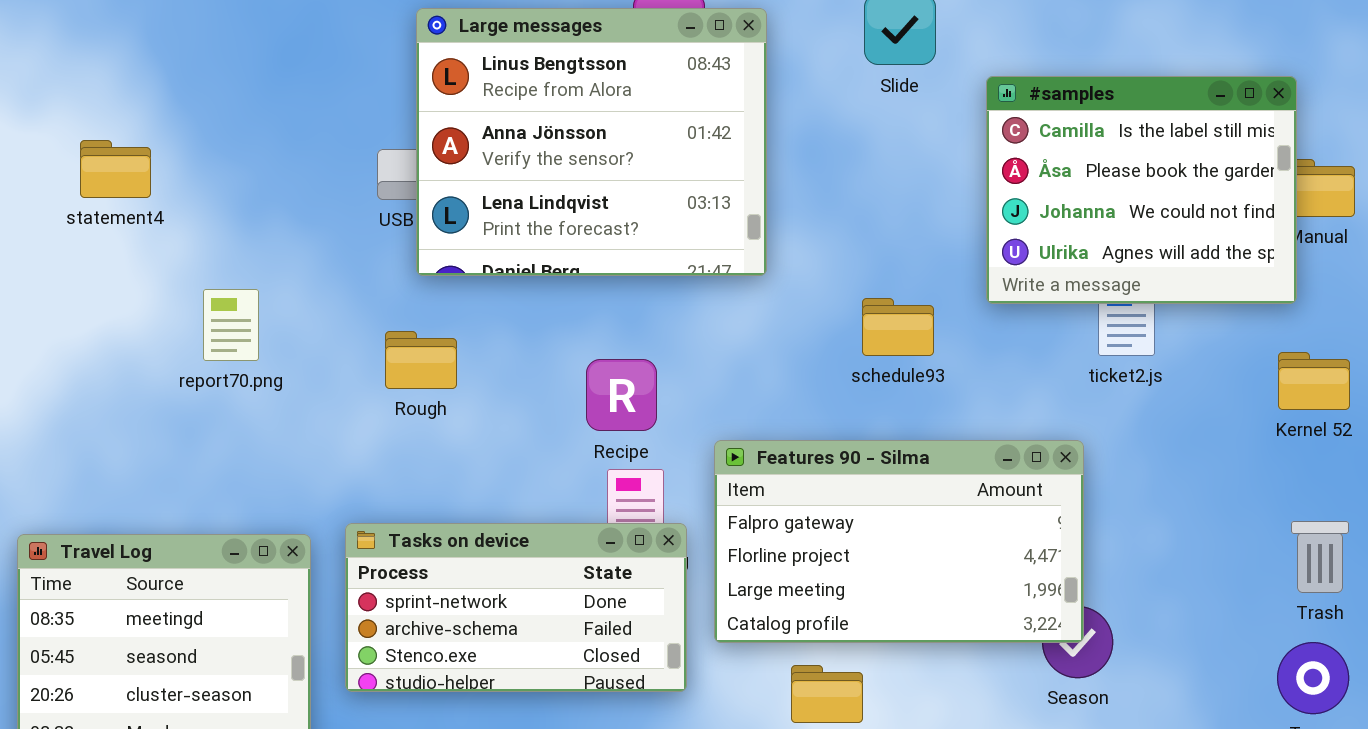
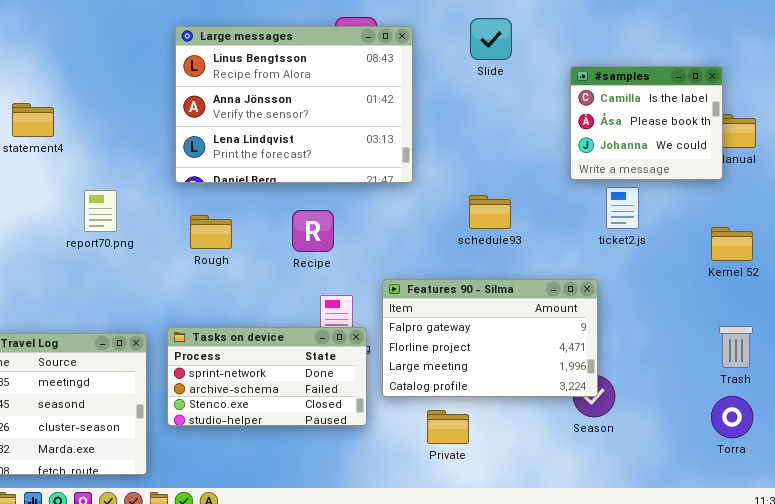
Large messages: [416,8,767,276] -> [175,26,413,183], resized
#samples: [986,76,1297,304] -> [570,66,723,180], resized
Recipe: [586,359,657,431] -> [292,210,334,252], moved

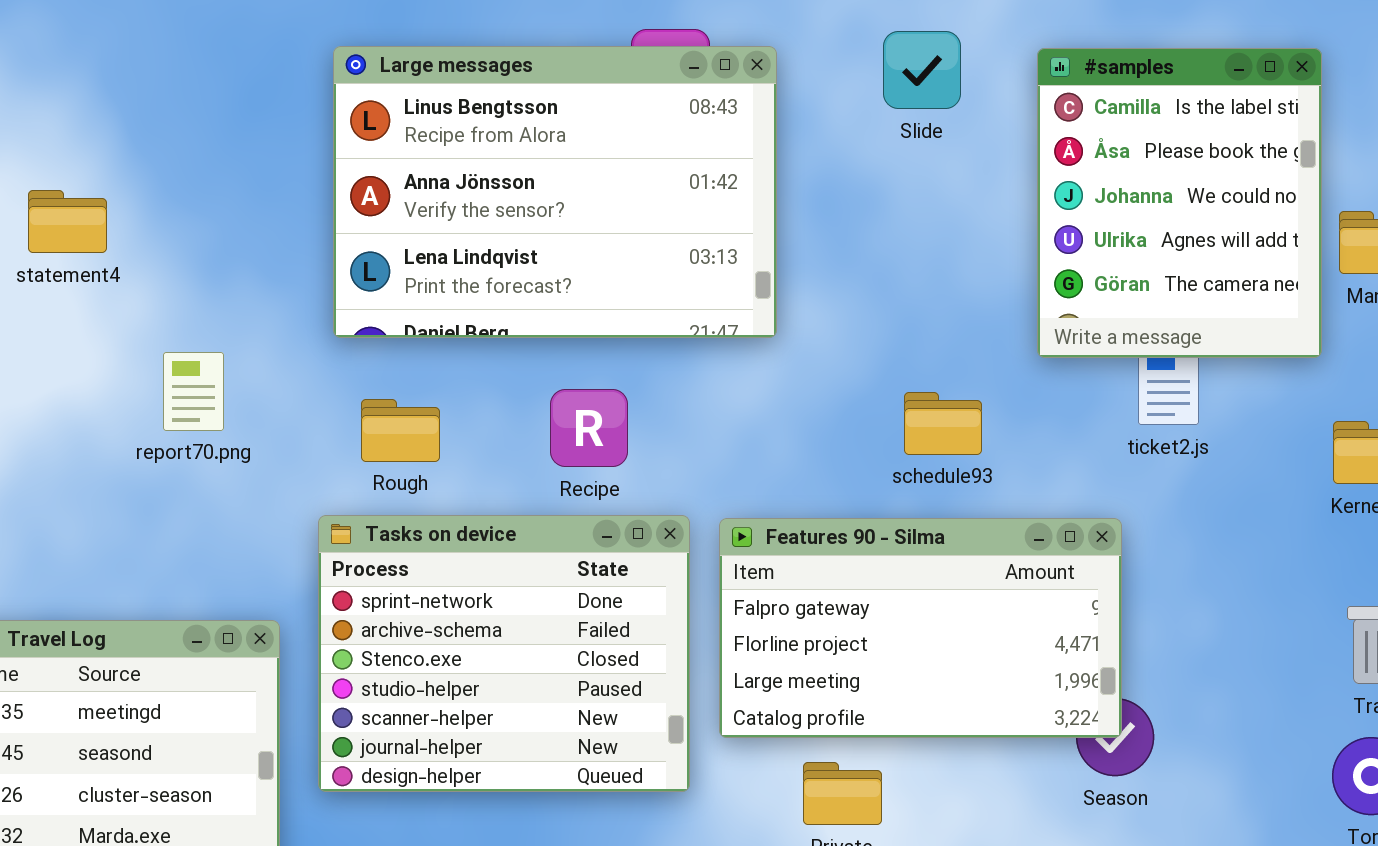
#samples: [570,66,723,180] -> [1037,48,1322,358], moved, resized
schedule93: [469,195,511,229] -> [904,392,982,455], moved
Tasks on device: [167,327,367,426] -> [318,515,690,792], resized

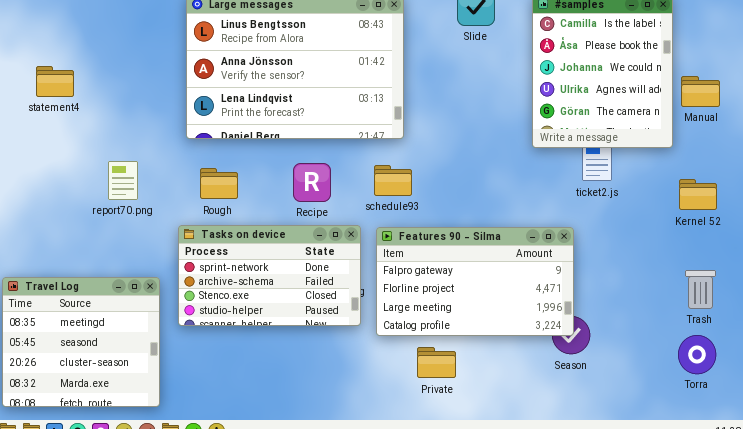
report70.png: [163,352,224,431] -> [108,161,138,200], moved
schedule93: [904,392,982,455] -> [374,165,412,196], moved
Tasks on device: [318,515,690,792] -> [178,225,361,326], resized

